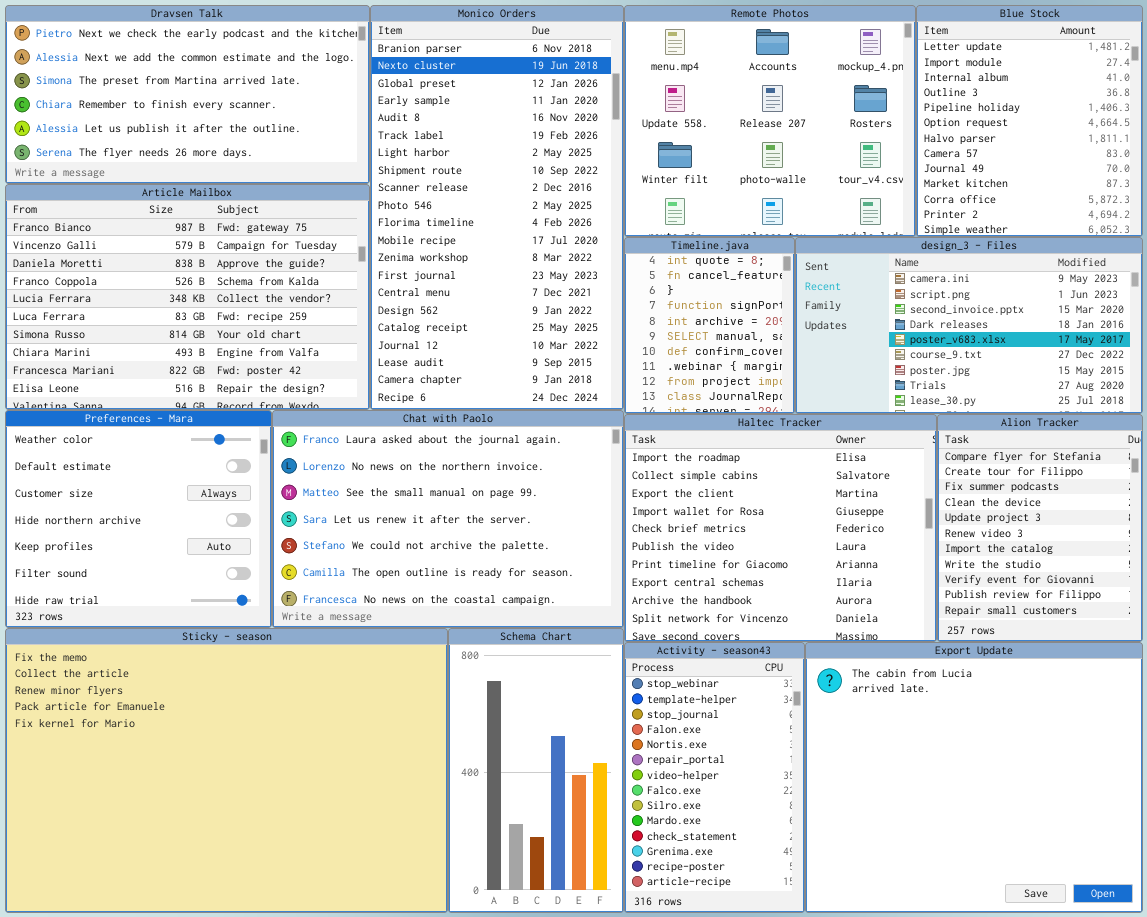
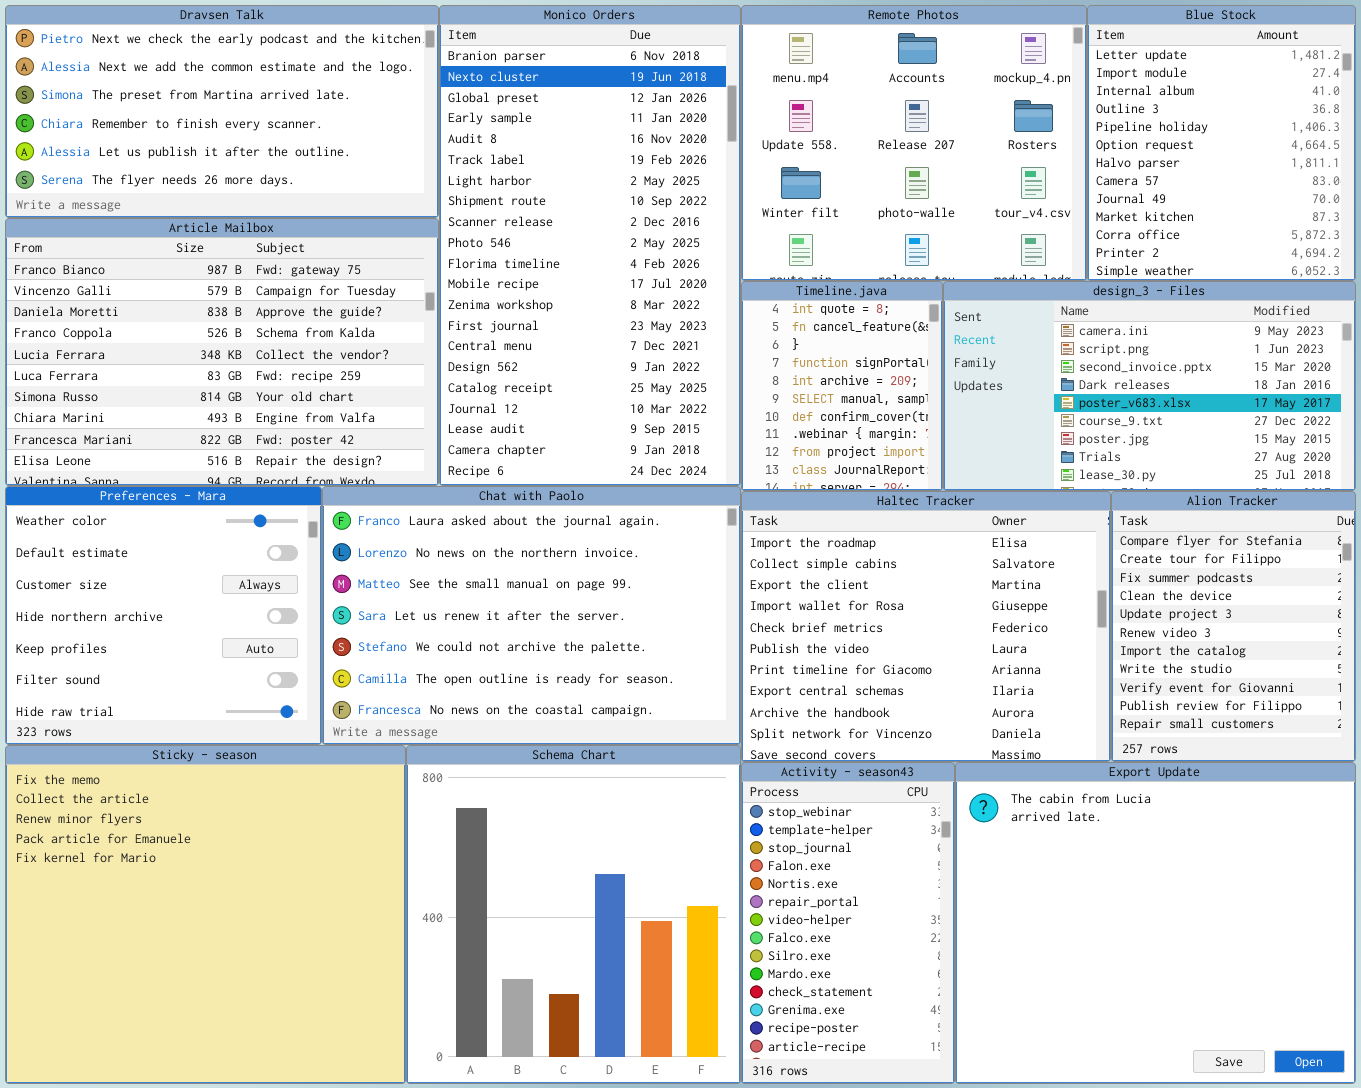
Sticky - season: [5,628,448,913] -> [5,745,406,1084], resized
Schema Chart: [448,628,624,913] -> [406,745,741,1084], resized

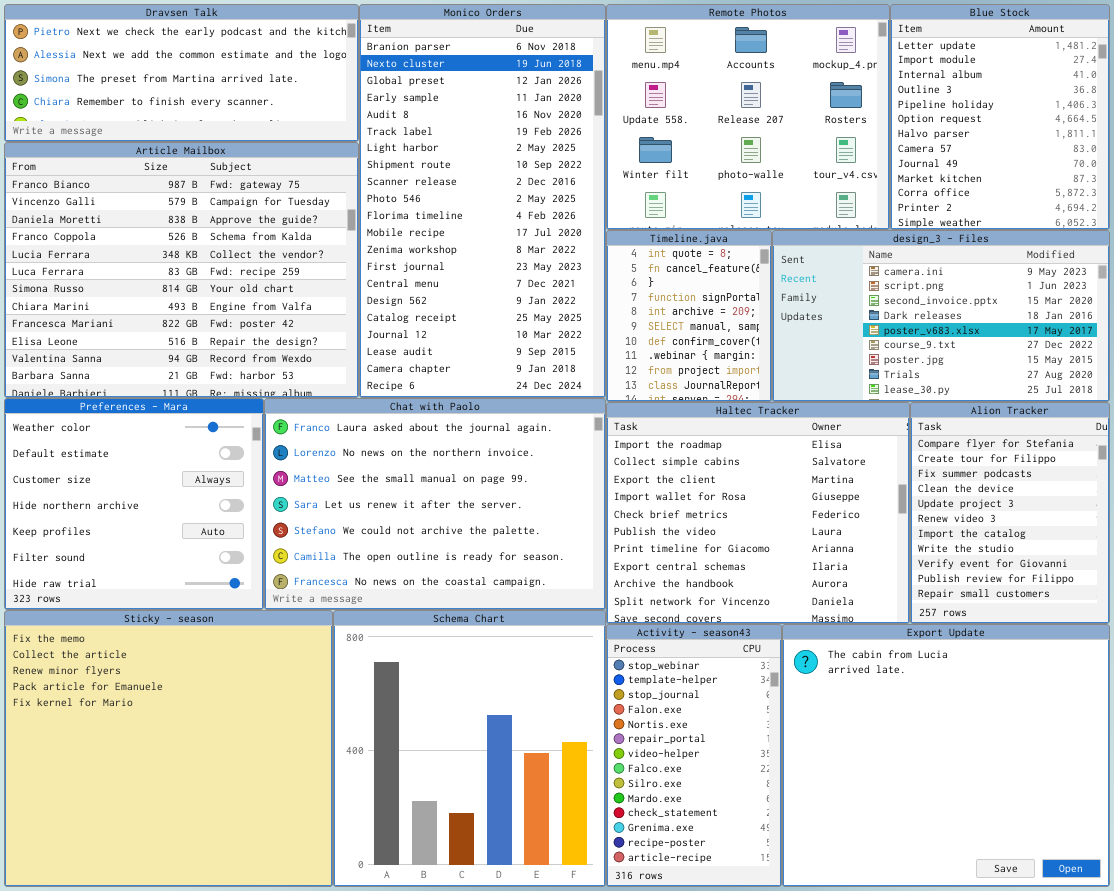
Dravsen Talk: [5,5,439,218] -> [4,4,359,142], resized
Article Mailbox: [5,218,439,486] -> [4,142,359,398], resized

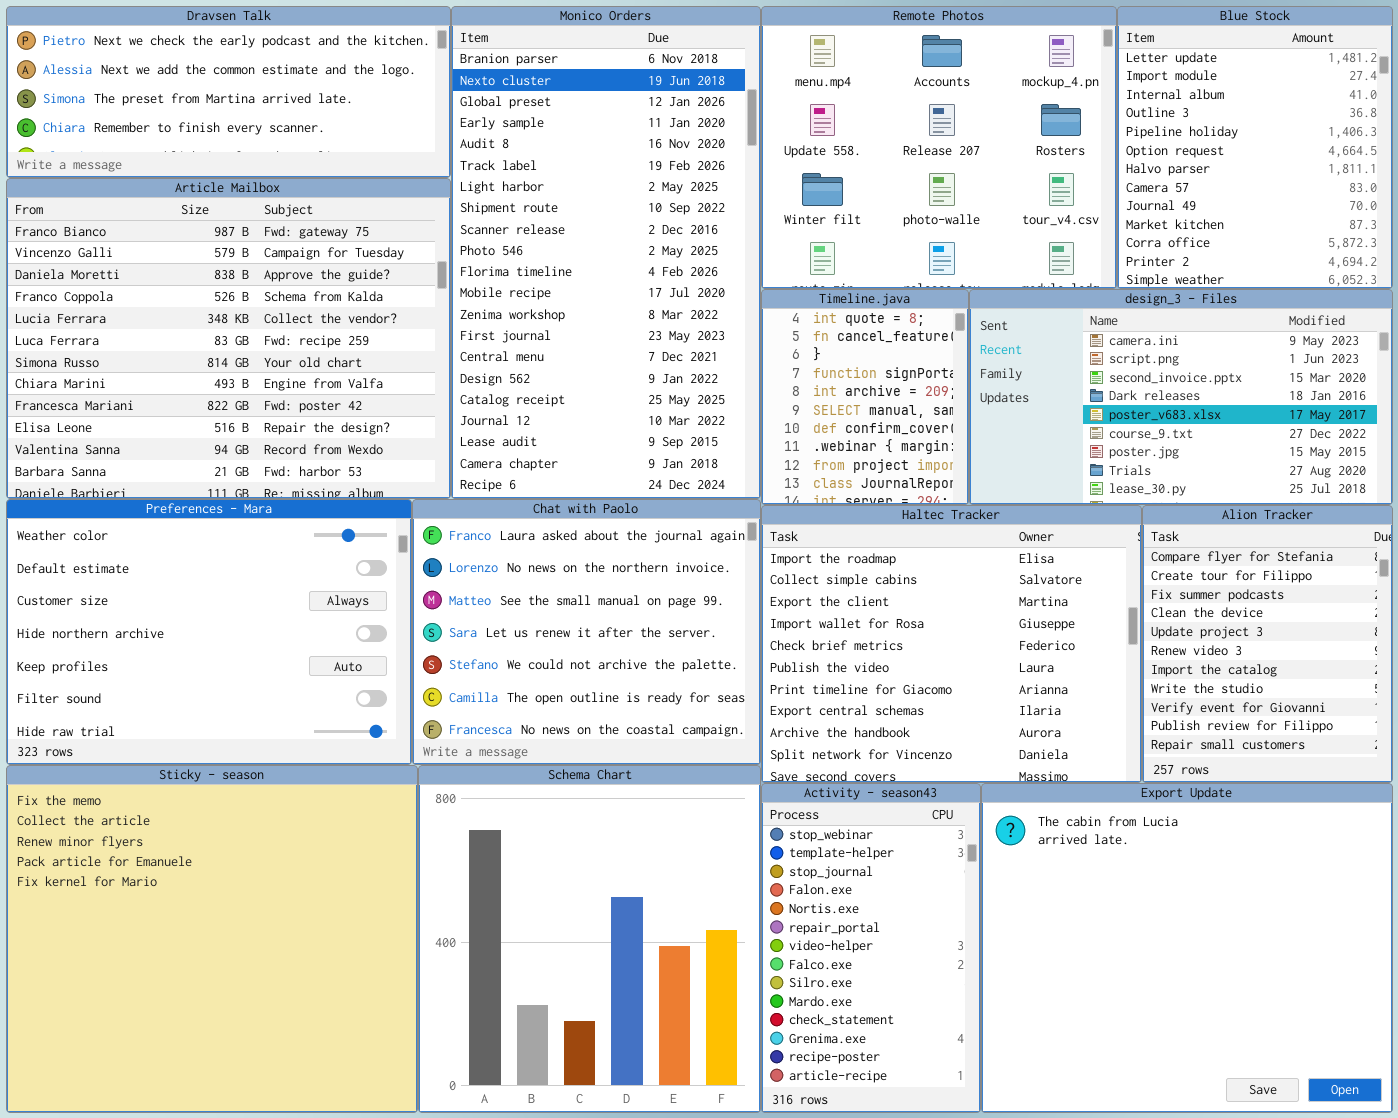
Preferences - Mara: [4,398,264,610] -> [6,499,412,765], resized
Chat with Paolo: [264,398,606,610] -> [412,499,761,765], resized

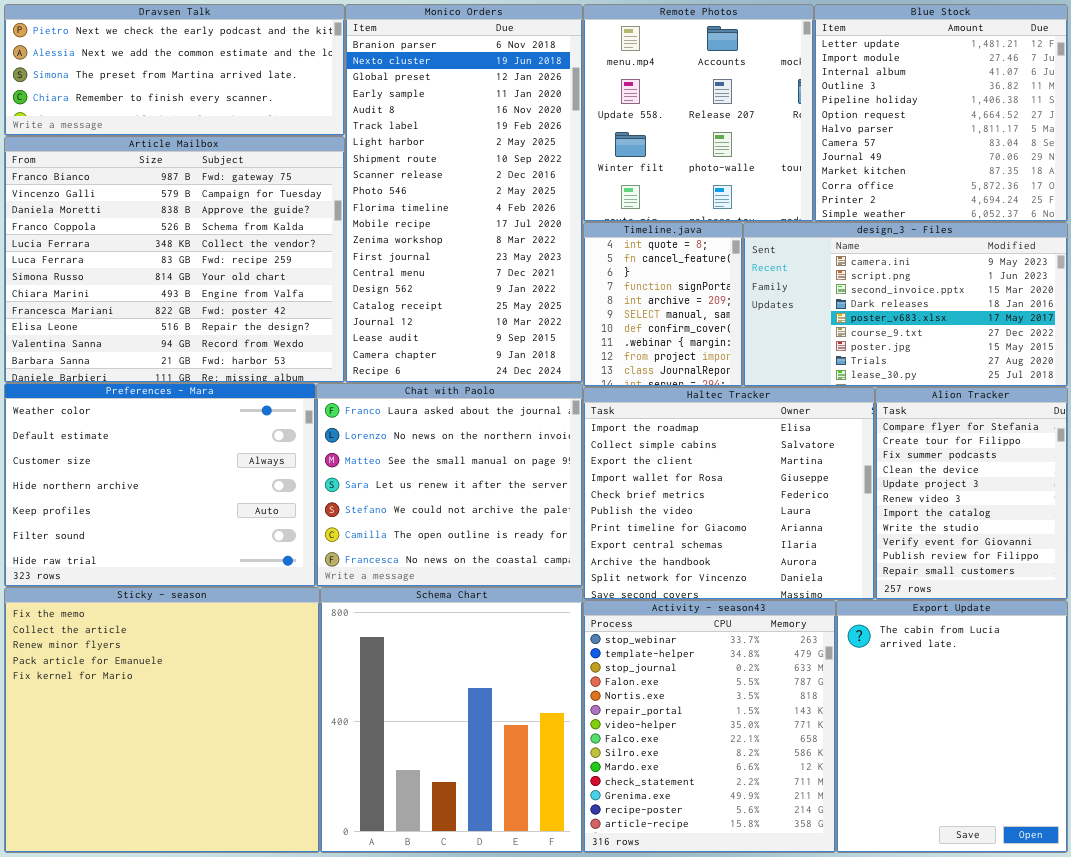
Remote Photos: [761,6,1117,289] -> [583,4,814,222], resized
Blue Stock: [1117,6,1393,289] -> [814,4,1068,222], resized
Activity - season43: [761,783,981,1113] -> [583,600,836,853], resized
Export Update: [981,783,1393,1113] -> [836,600,1068,853], resized

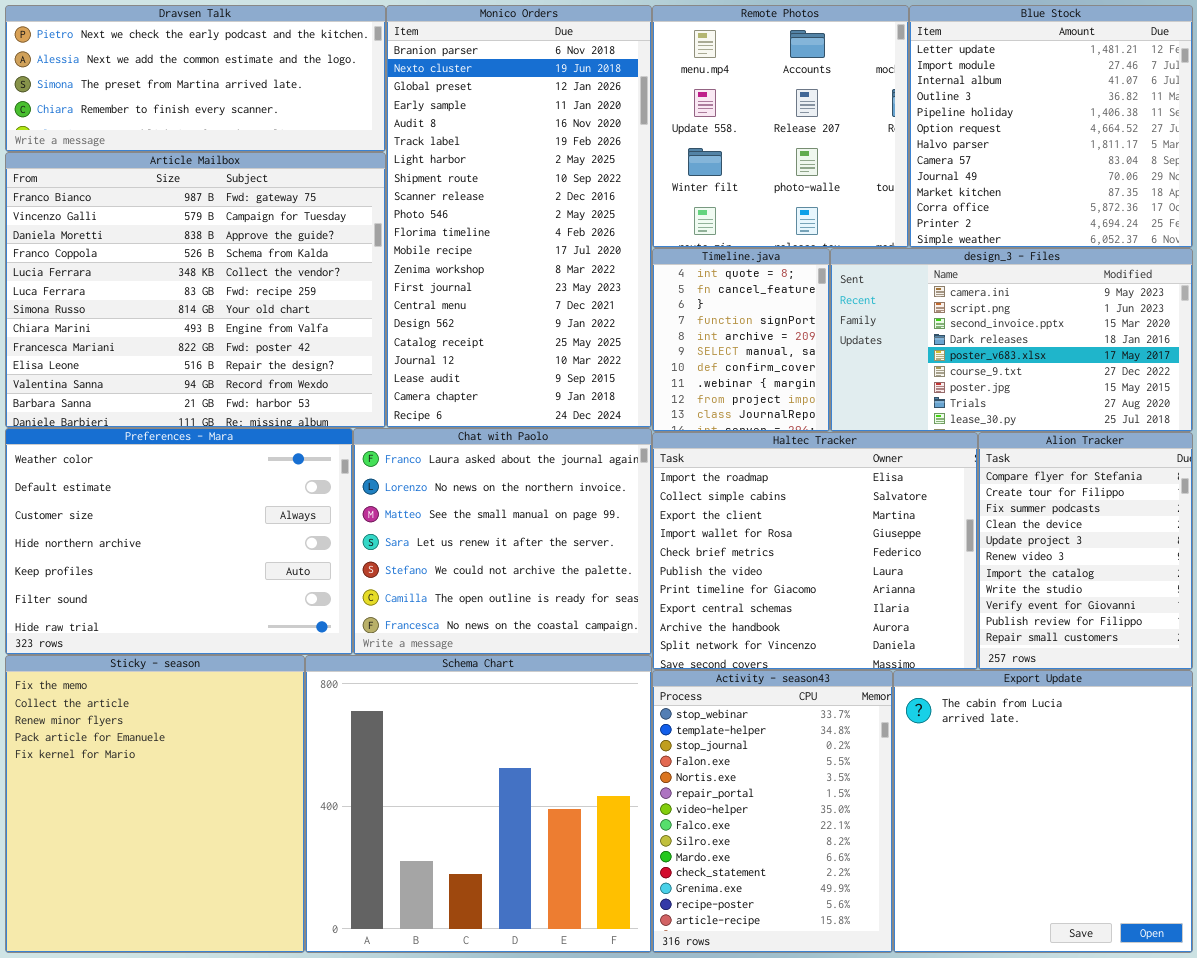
Sticky - season: [4,587,320,853] -> [5,655,305,953], resized
Schema Chart: [320,587,583,853] -> [305,655,652,953], resized
Activity - season43: [583,600,836,853] -> [652,670,893,953], resized
Export Update: [836,600,1068,853] -> [893,670,1193,953], resized

